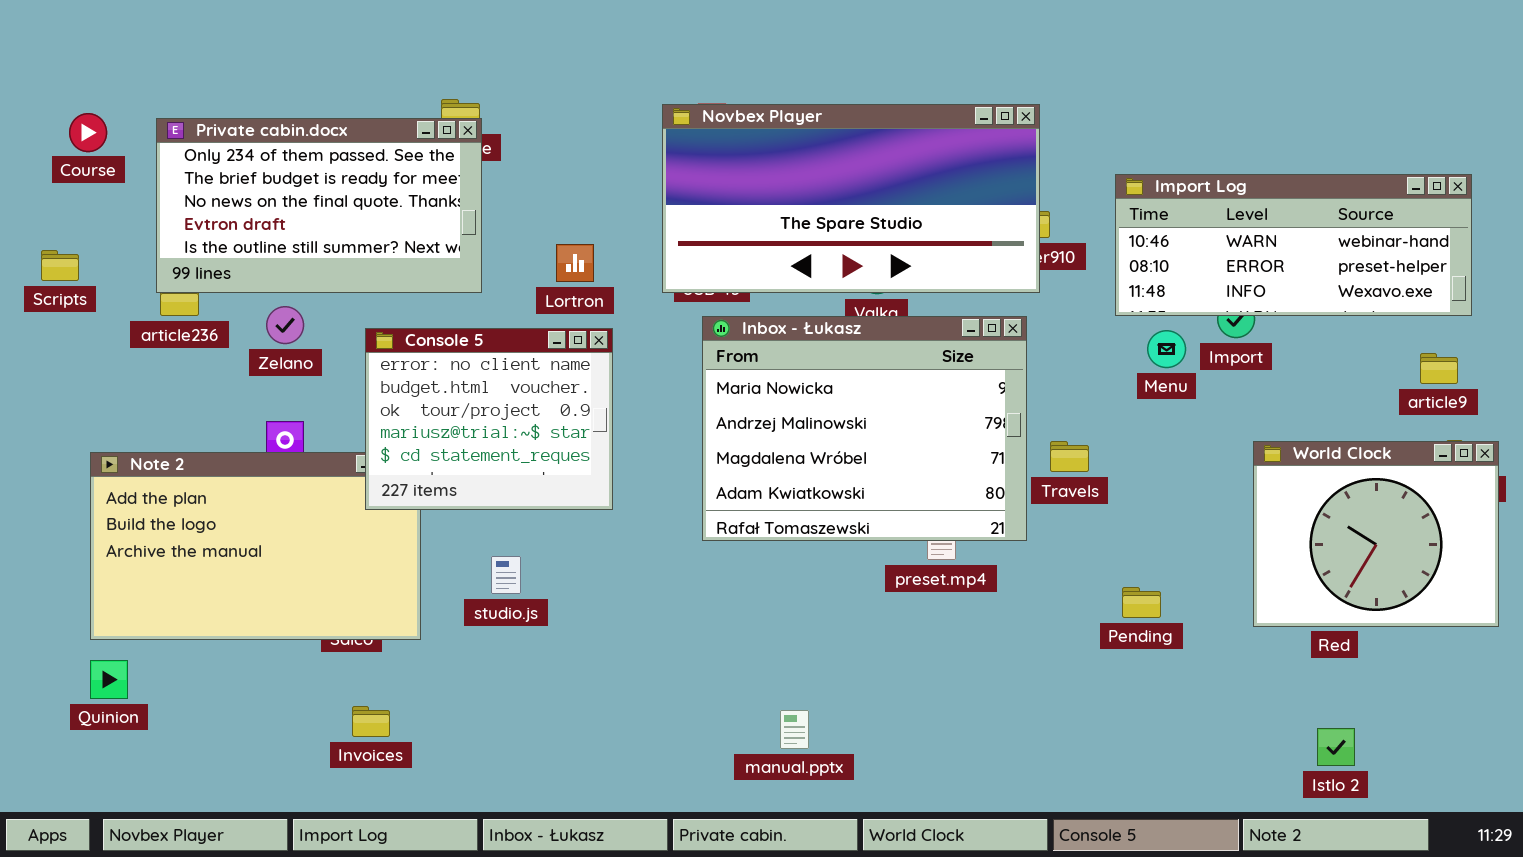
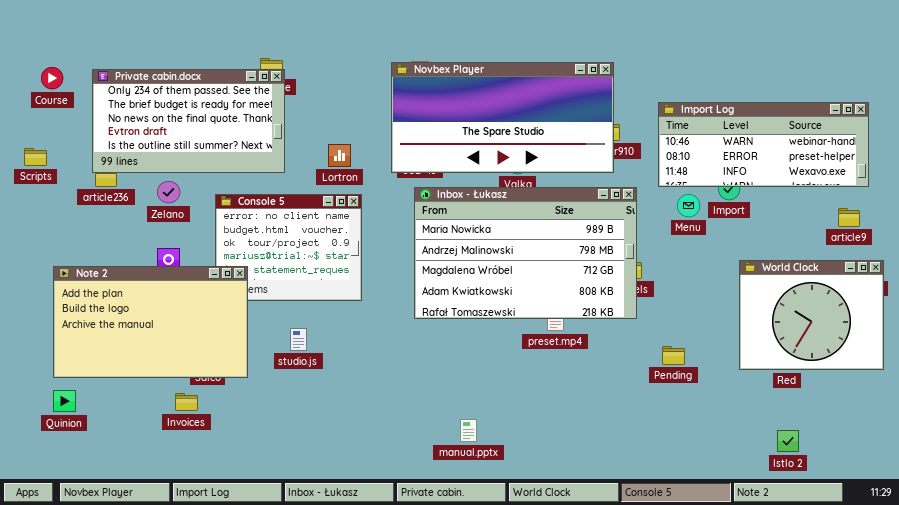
Inbox - Łukasz: [702,316,1027,541] -> [414,187,637,319], resized
Note 2: [90,452,421,640] -> [53,266,248,378], raised
Invoices: [352,706,390,737] -> [175,393,198,411], moved

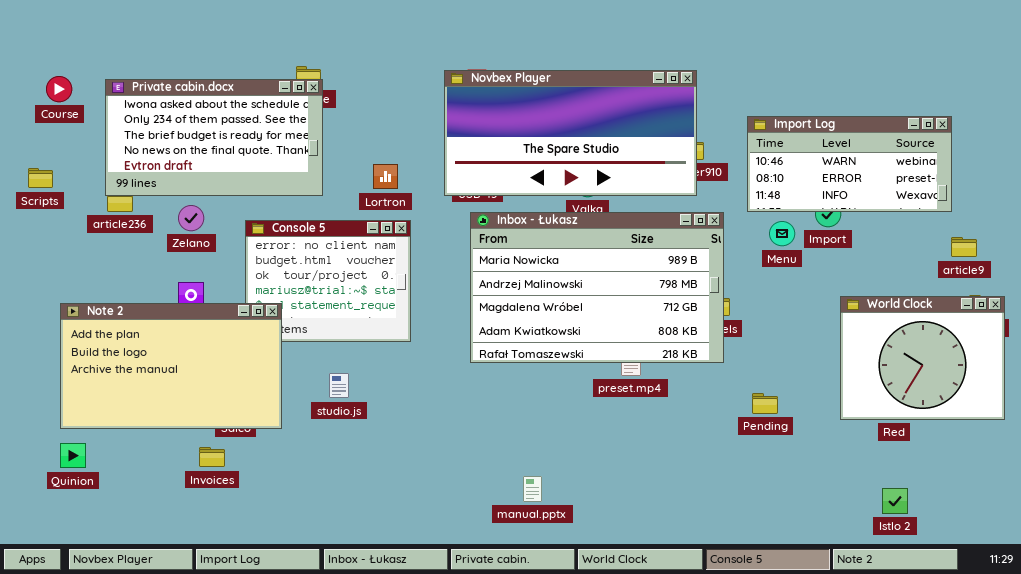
Private cabin.docx: [92,69,285,173] -> [105,79,323,196], scrolled up 1 row
Import Log: [658,102,869,187] -> [747,116,952,212], resized

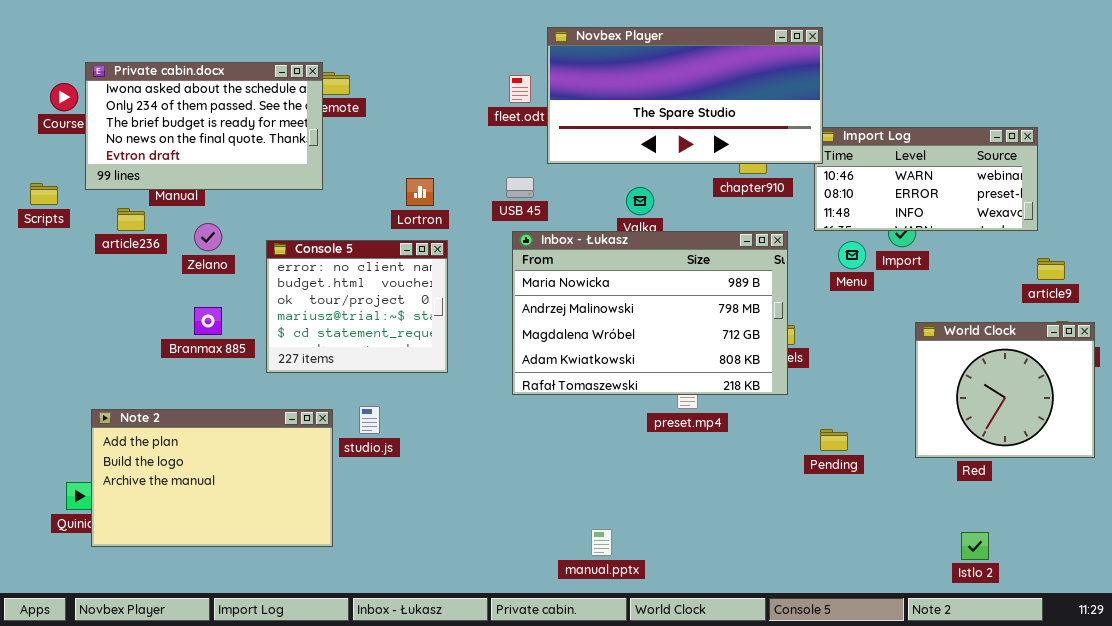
Novbex Player: [444,70,697,196] -> [547,27,823,164], moved
Private cabin.docx: [105,79,323,196] -> [85,62,323,190], moved
Note 2: [60,303,282,429] -> [91,409,333,547], moved
manual.pptx: [523,476,542,502] -> [591,529,612,556], moved

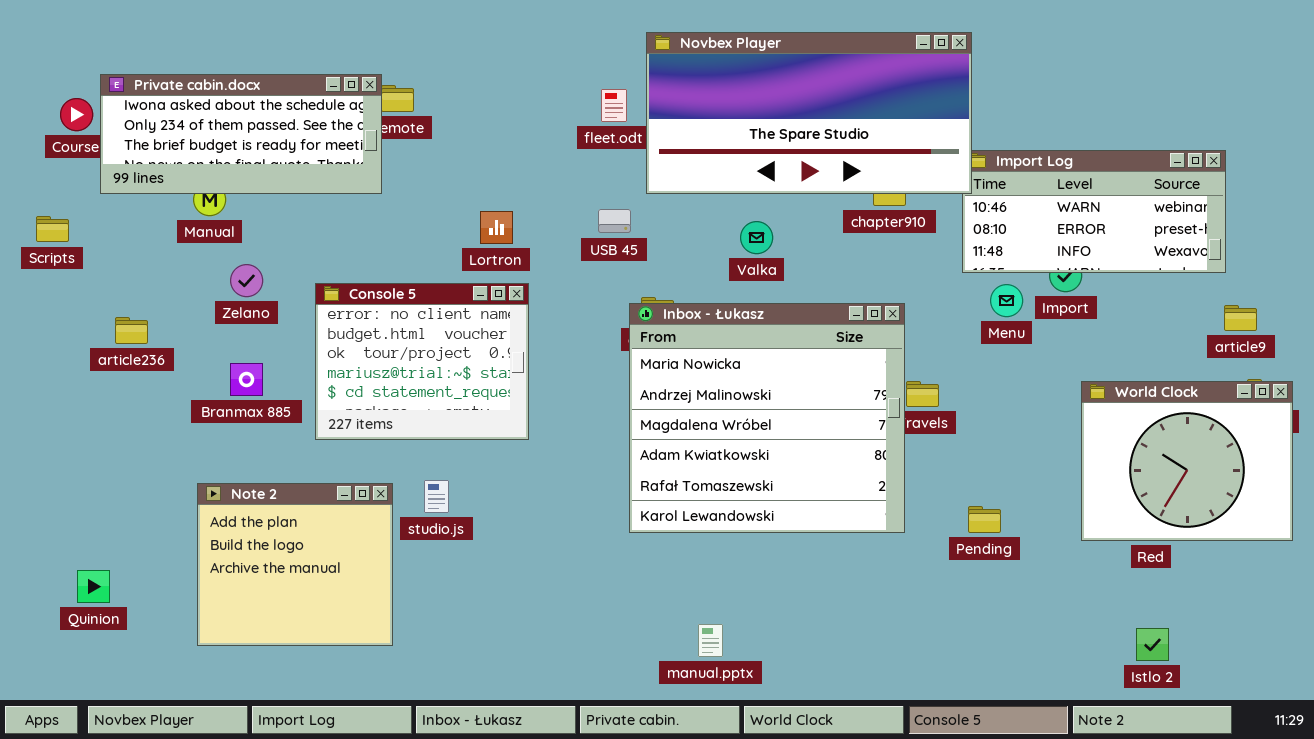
Private cabin.docx: [85,62,323,190] -> [100,74,382,194], resized
article236: [117,208,145,231] -> [115,317,148,344], moved
Inbox - Łukasz: [512,231,788,395] -> [629,303,905,533], moved, resized
Note 2: [91,409,333,547] -> [197,483,393,646], resized

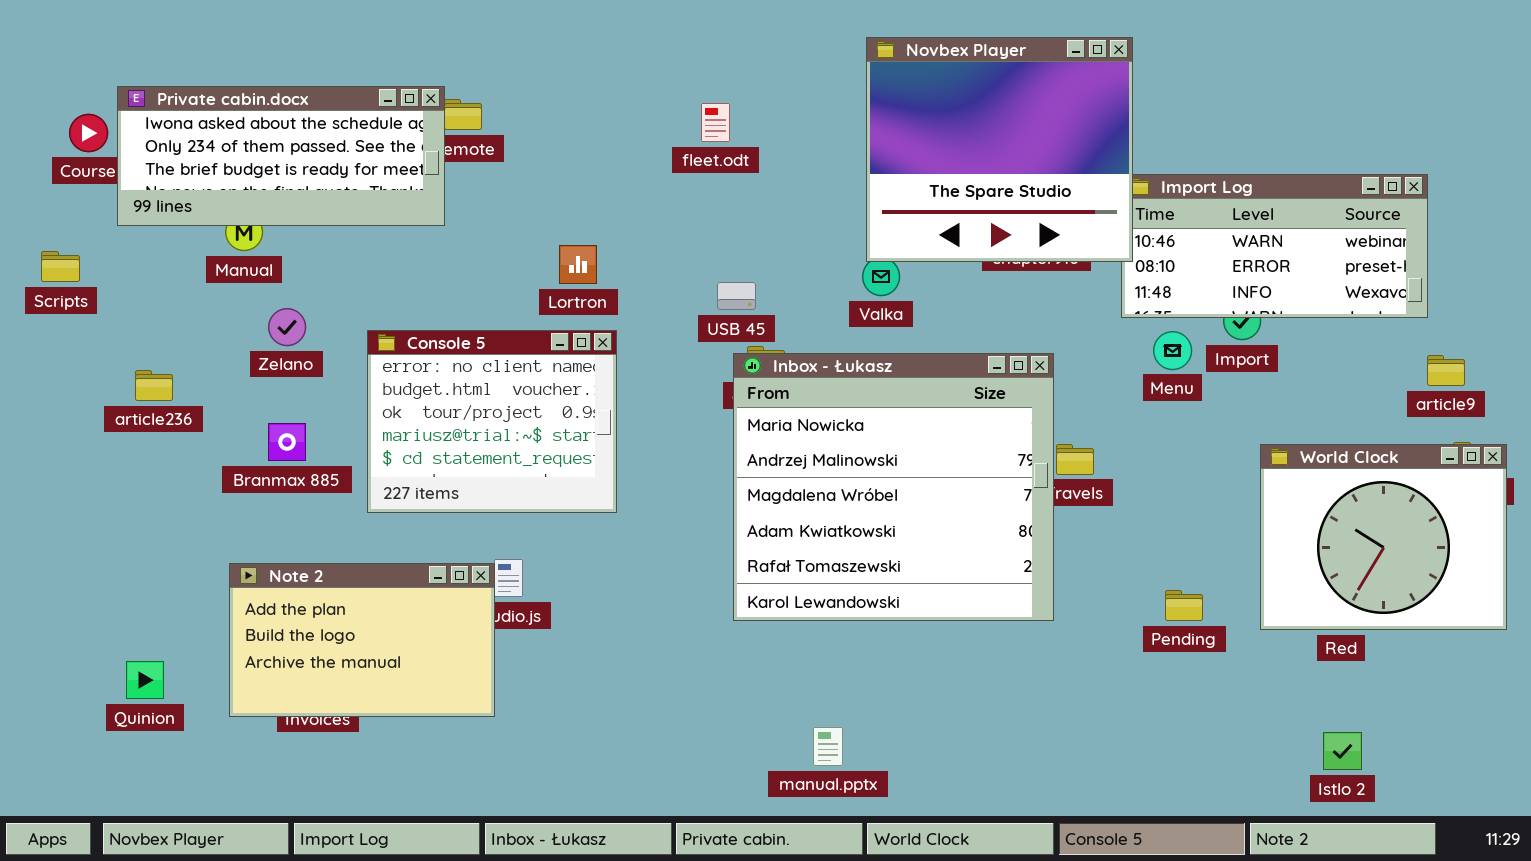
Novbex Player: [646,32,972,194] -> [866,37,1133,262], resized
USB 45: [598,209,631,233] -> [717,282,756,310], moved
Note 2: [197,483,393,646] -> [229,563,495,717], resized
Pending: [968,506,1001,533] -> [1165,590,1203,621], moved
Quinion: [77,570,110,603] -> [126,661,164,699], moved

